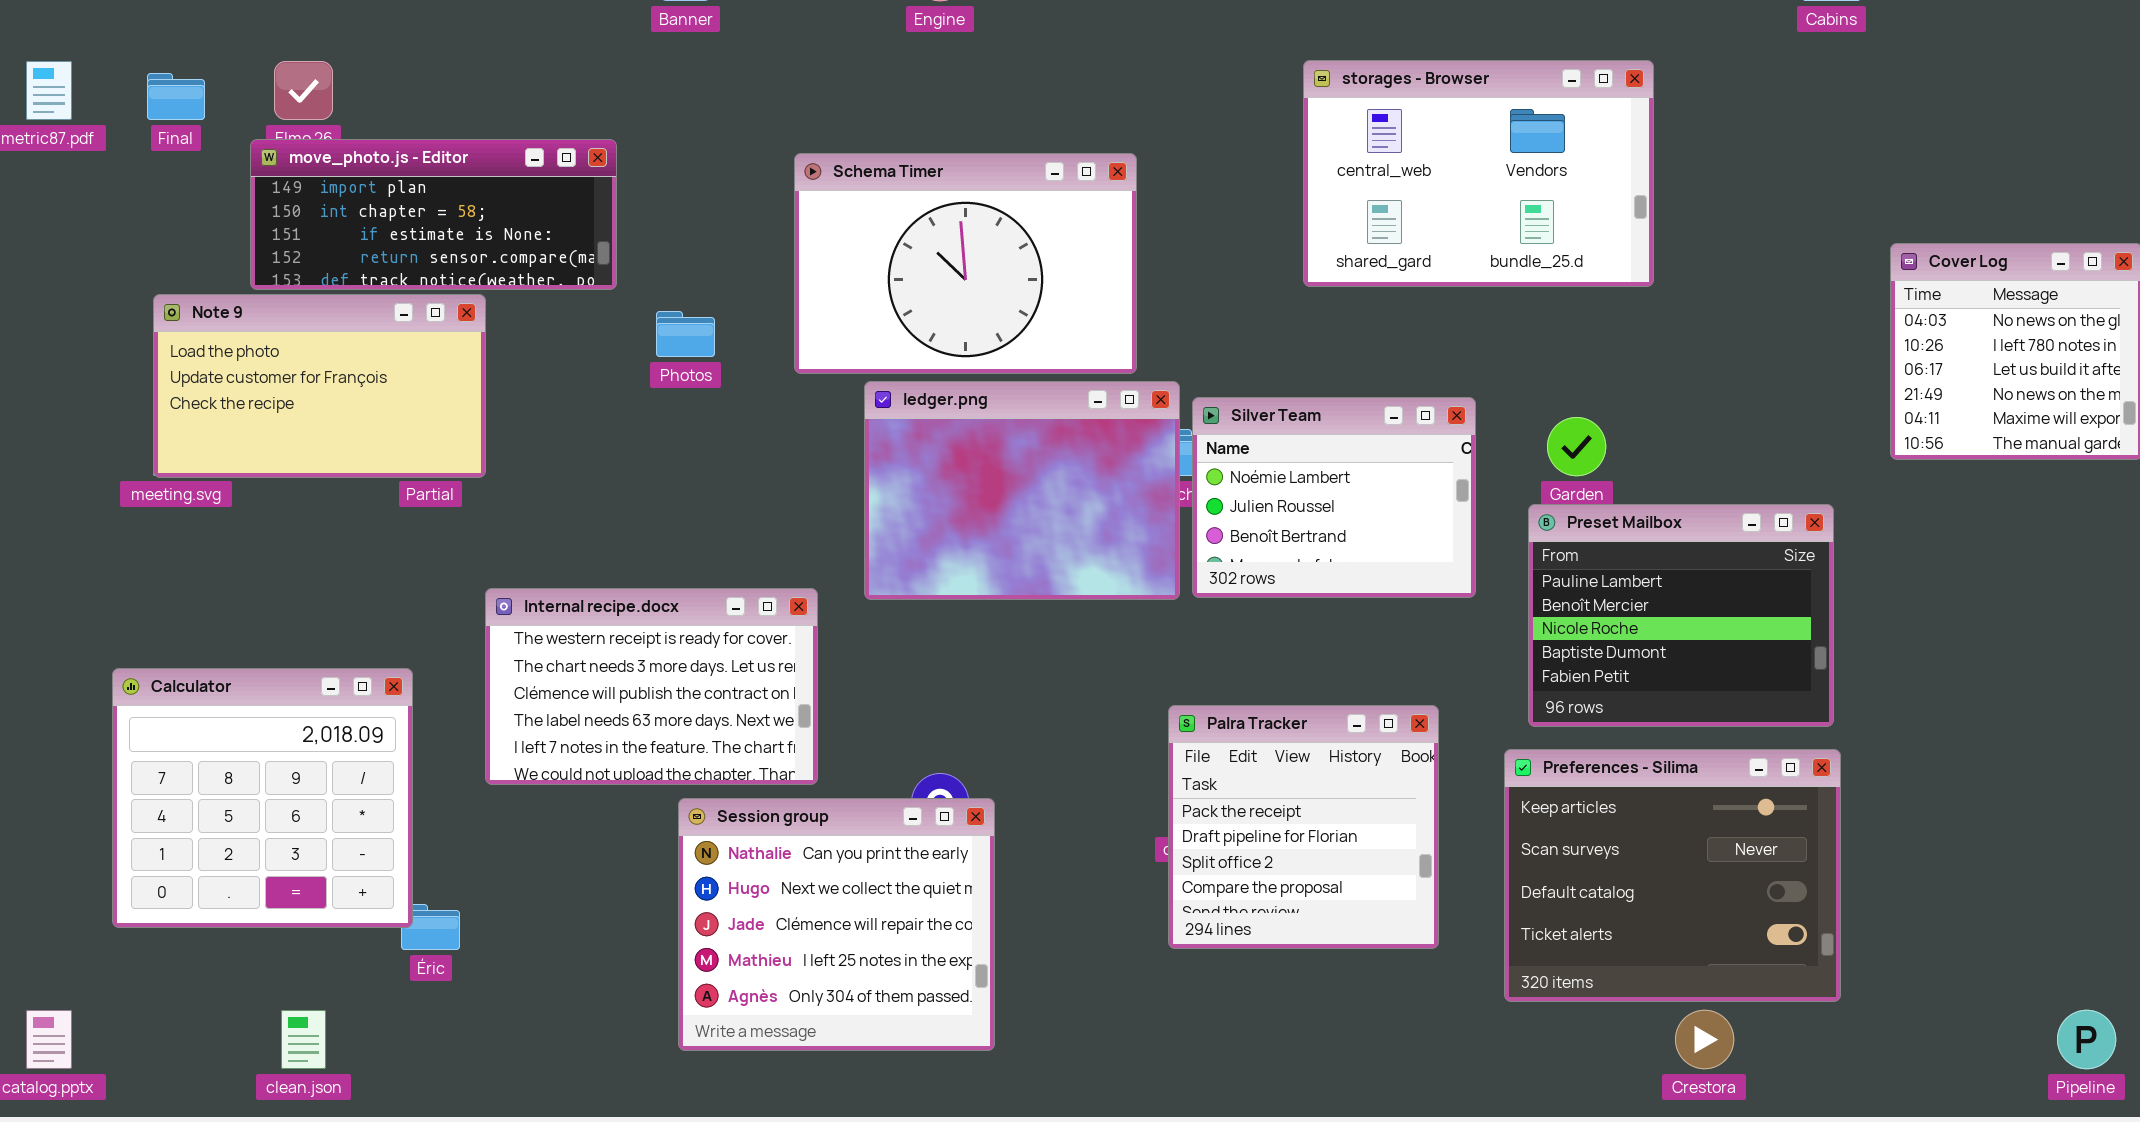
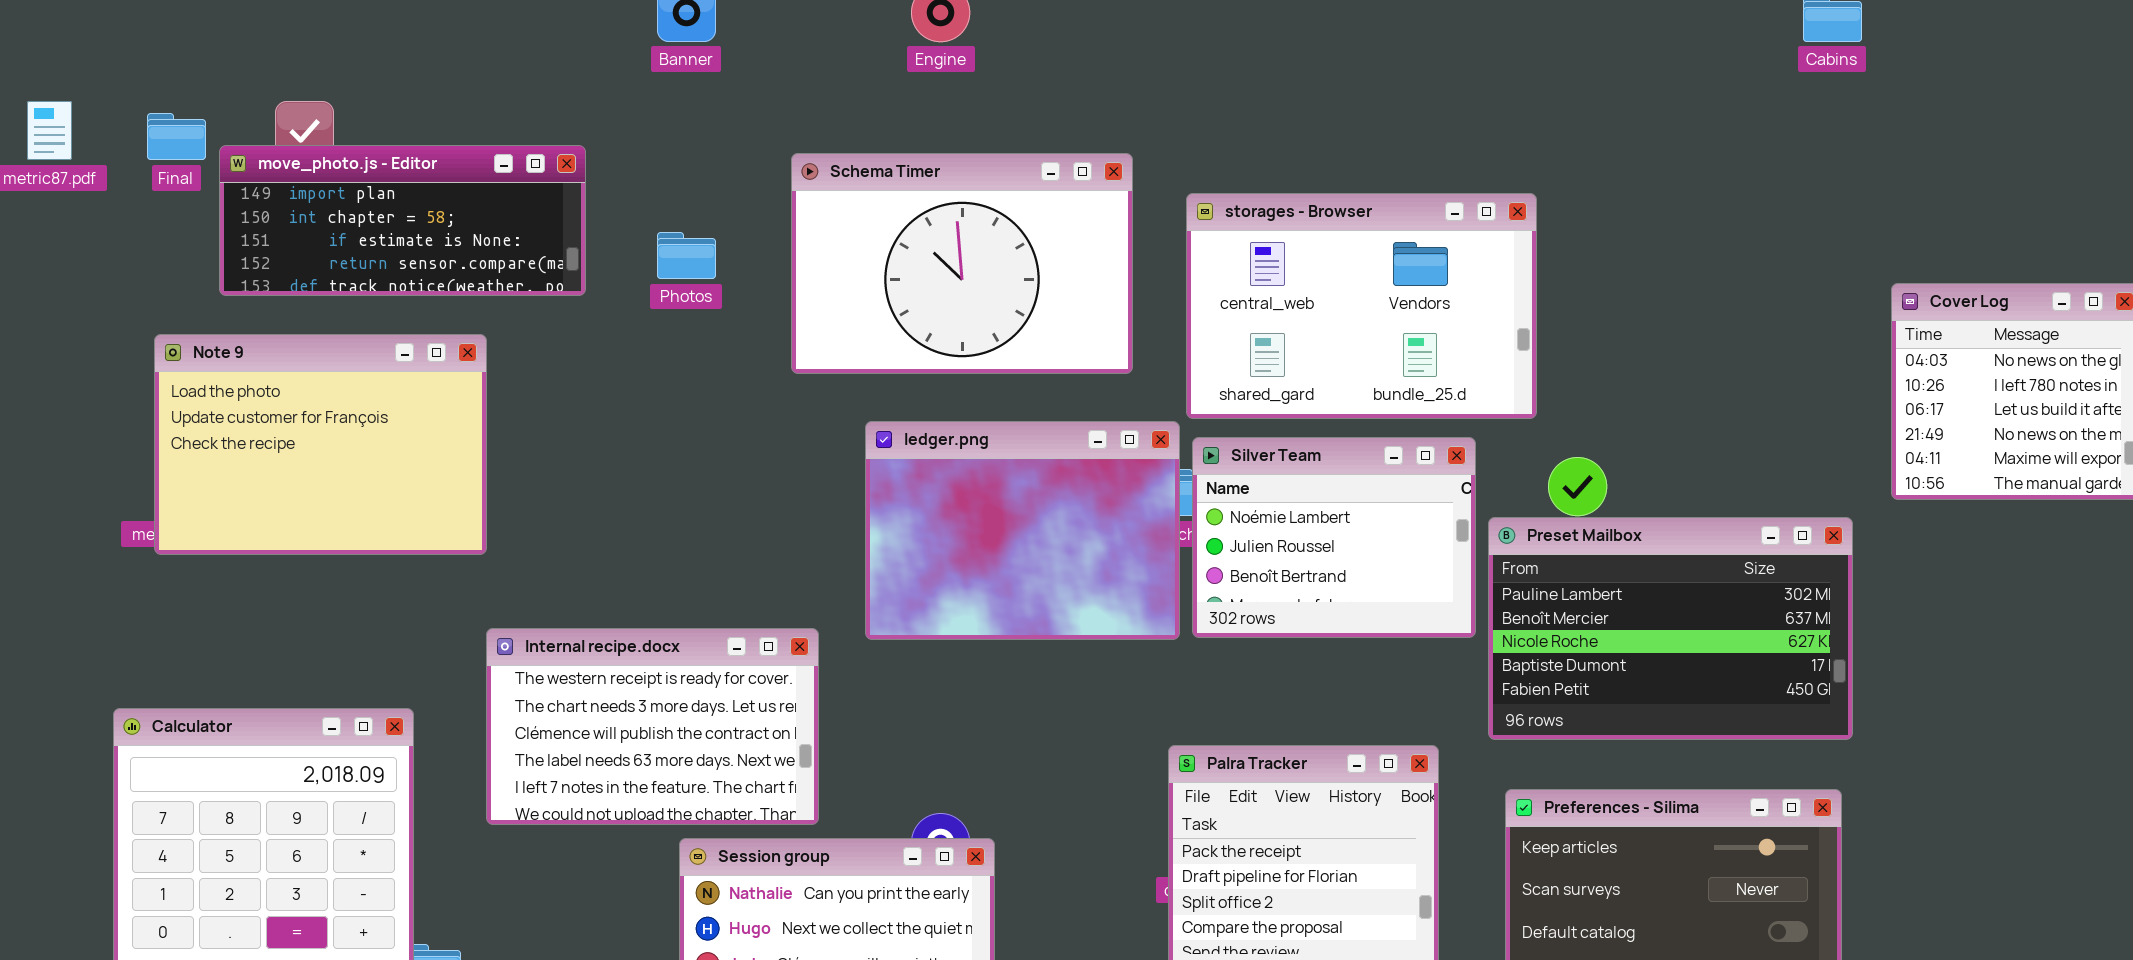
storages - Browser: [1303,60,1654,287] -> [1186,193,1537,419], moved
move_photo.js - Editor: [250,139,617,290] -> [219,145,586,296], moved
Schema Timer: [794,153,1137,374] -> [791,153,1133,374], moved
Note 9: [153,294,486,478] -> [154,334,487,555], resized
Photos: [656,311,715,357] -> [657,232,716,279], moved
Preset Mailbox: [1528,504,1834,727] -> [1488,517,1853,740], moved, resized

